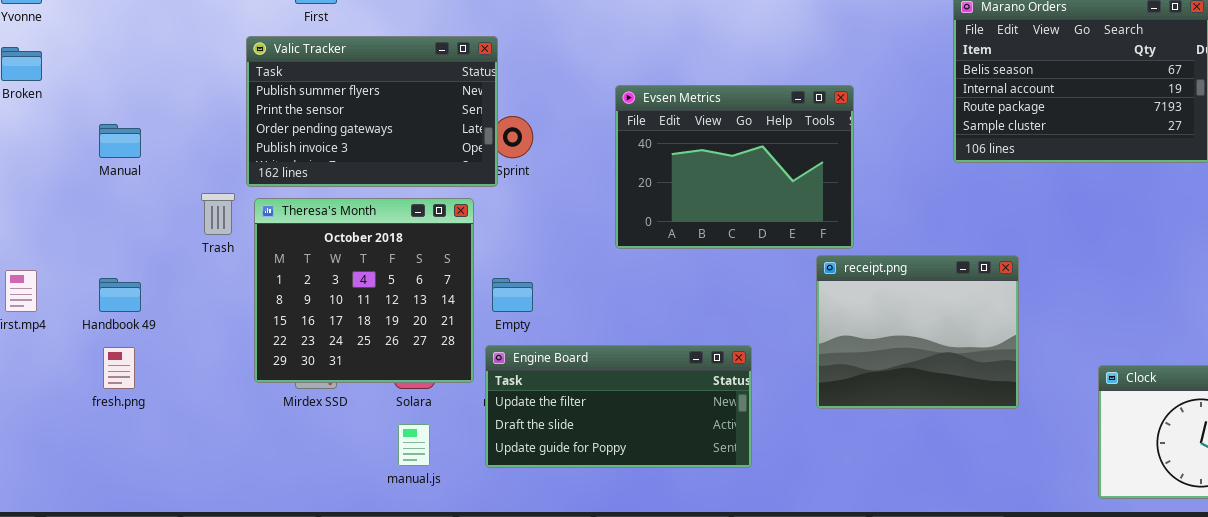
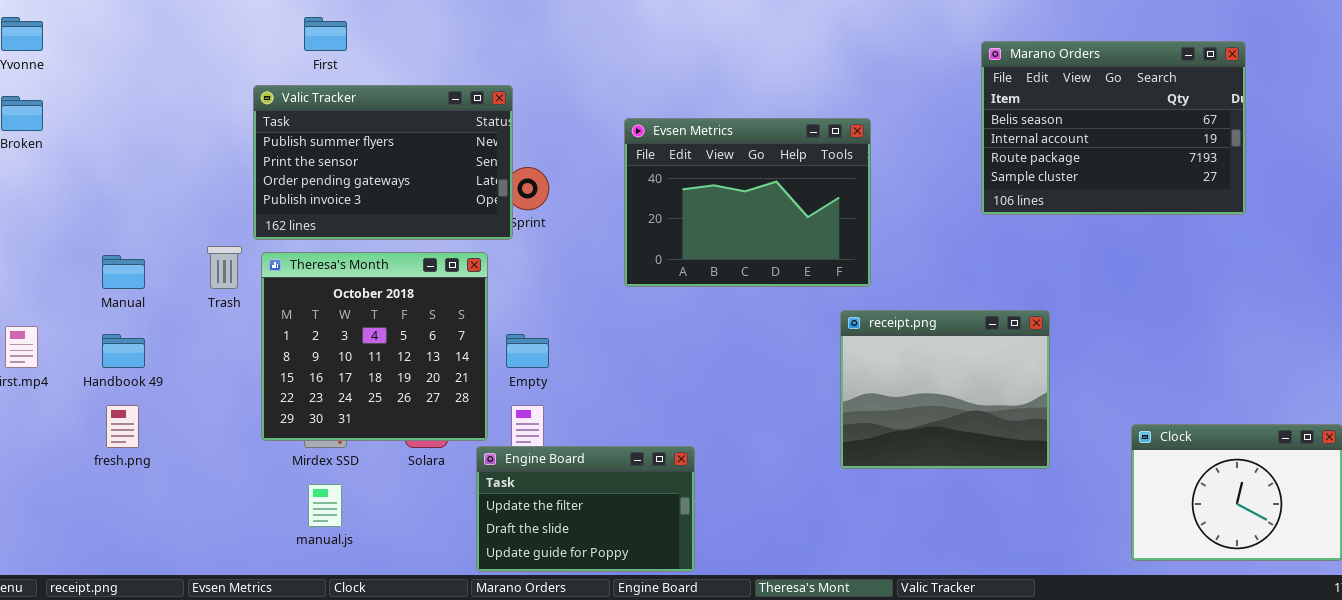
Evsen Metrics: [615,85,854,249] -> [624,118,871,287], moved
Manual: [99,124,141,158] -> [102,255,145,289], moved
Engine Board: [485,345,752,468] -> [476,446,695,572], moved, resized
manual.js: [398,424,430,466] -> [308,484,342,527], moved

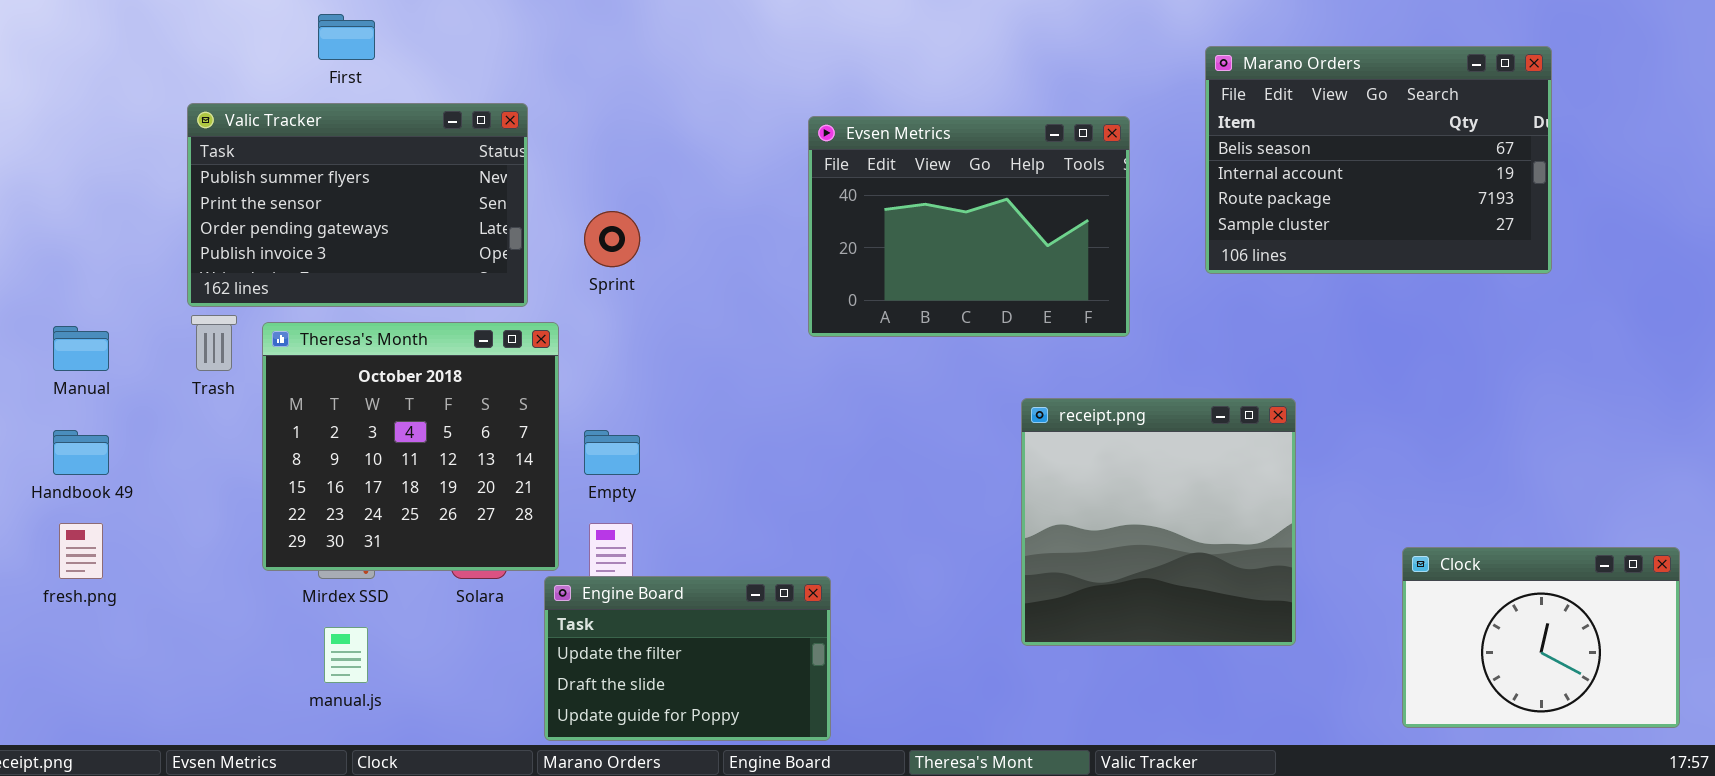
Valic Tracker: [253,85,513,240] -> [187,103,528,307], moved
Evsen Metrics: [624,118,871,287] -> [808,116,1130,337], moved
receipt.png: [840,310,1050,469] -> [1021,398,1296,646], resized

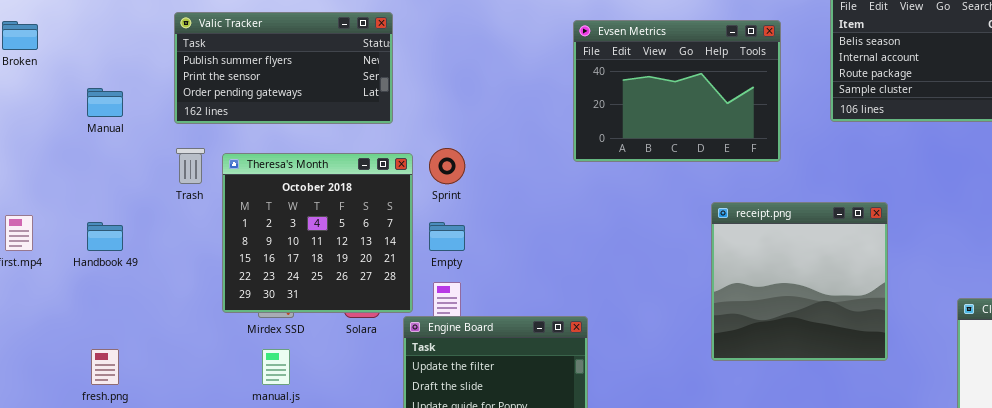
Valic Tracker: [187,103,528,307] -> [174,12,393,124], resized
Sprint: [584,211,640,267] -> [429,148,465,184], moved
Manual: [53,326,109,371] -> [87,88,123,117], moved
fresh.png: [59,523,103,579] -> [91,349,119,385], moved

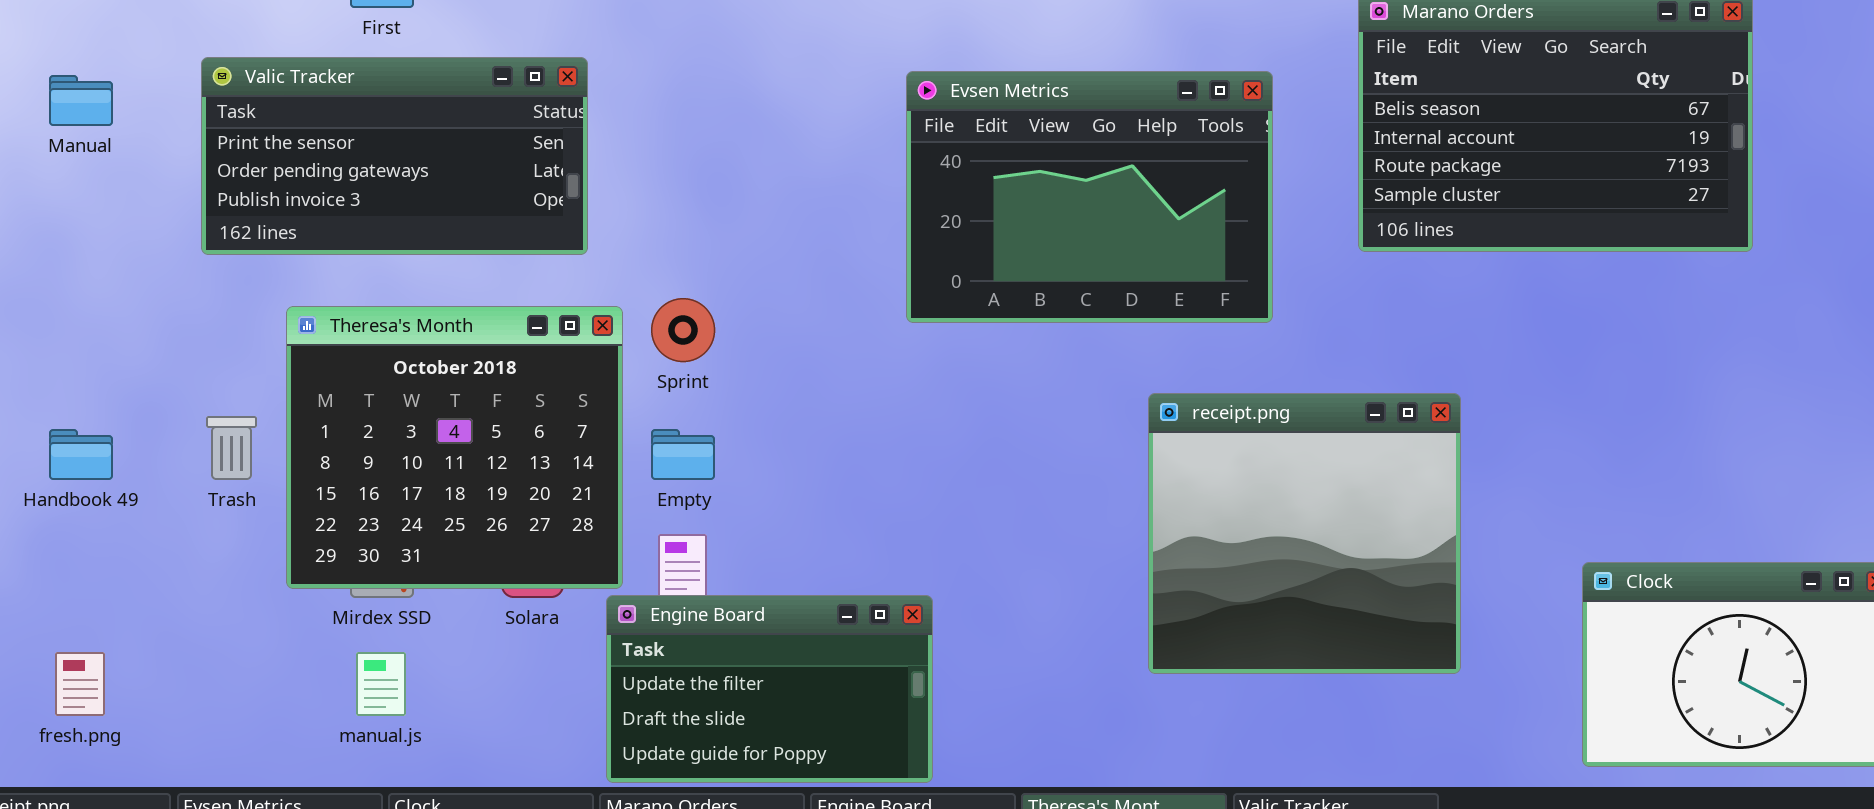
Valic Tracker: [174,12,393,124] -> [201,57,588,255], scrolled down 1 row
Manual: [87,88,123,117] -> [49,75,113,126], moved
Trash: [176,148,205,184] -> [206,416,257,480], moved

